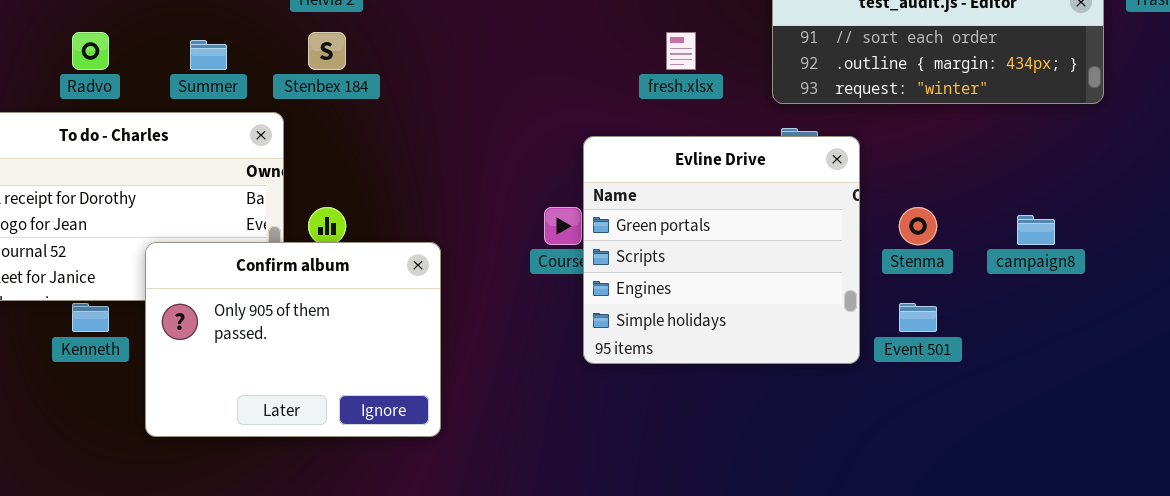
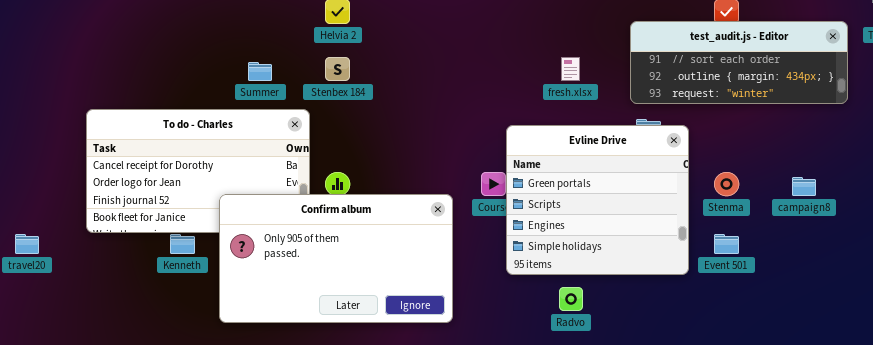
Radvo: [72,32,109,70] -> [559,287,583,311], moved
Confirm album: [145,242,441,437] -> [219,194,453,323], resized

